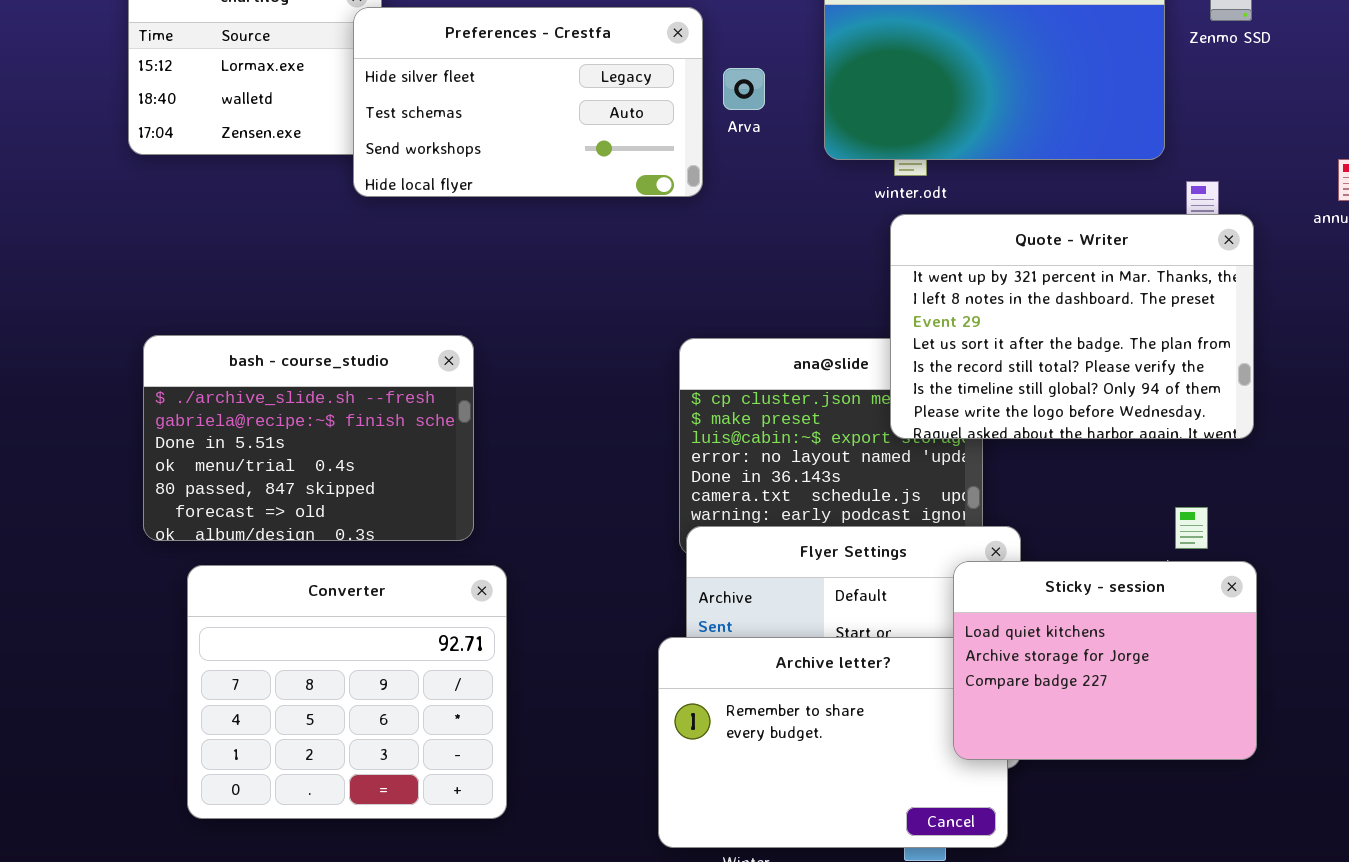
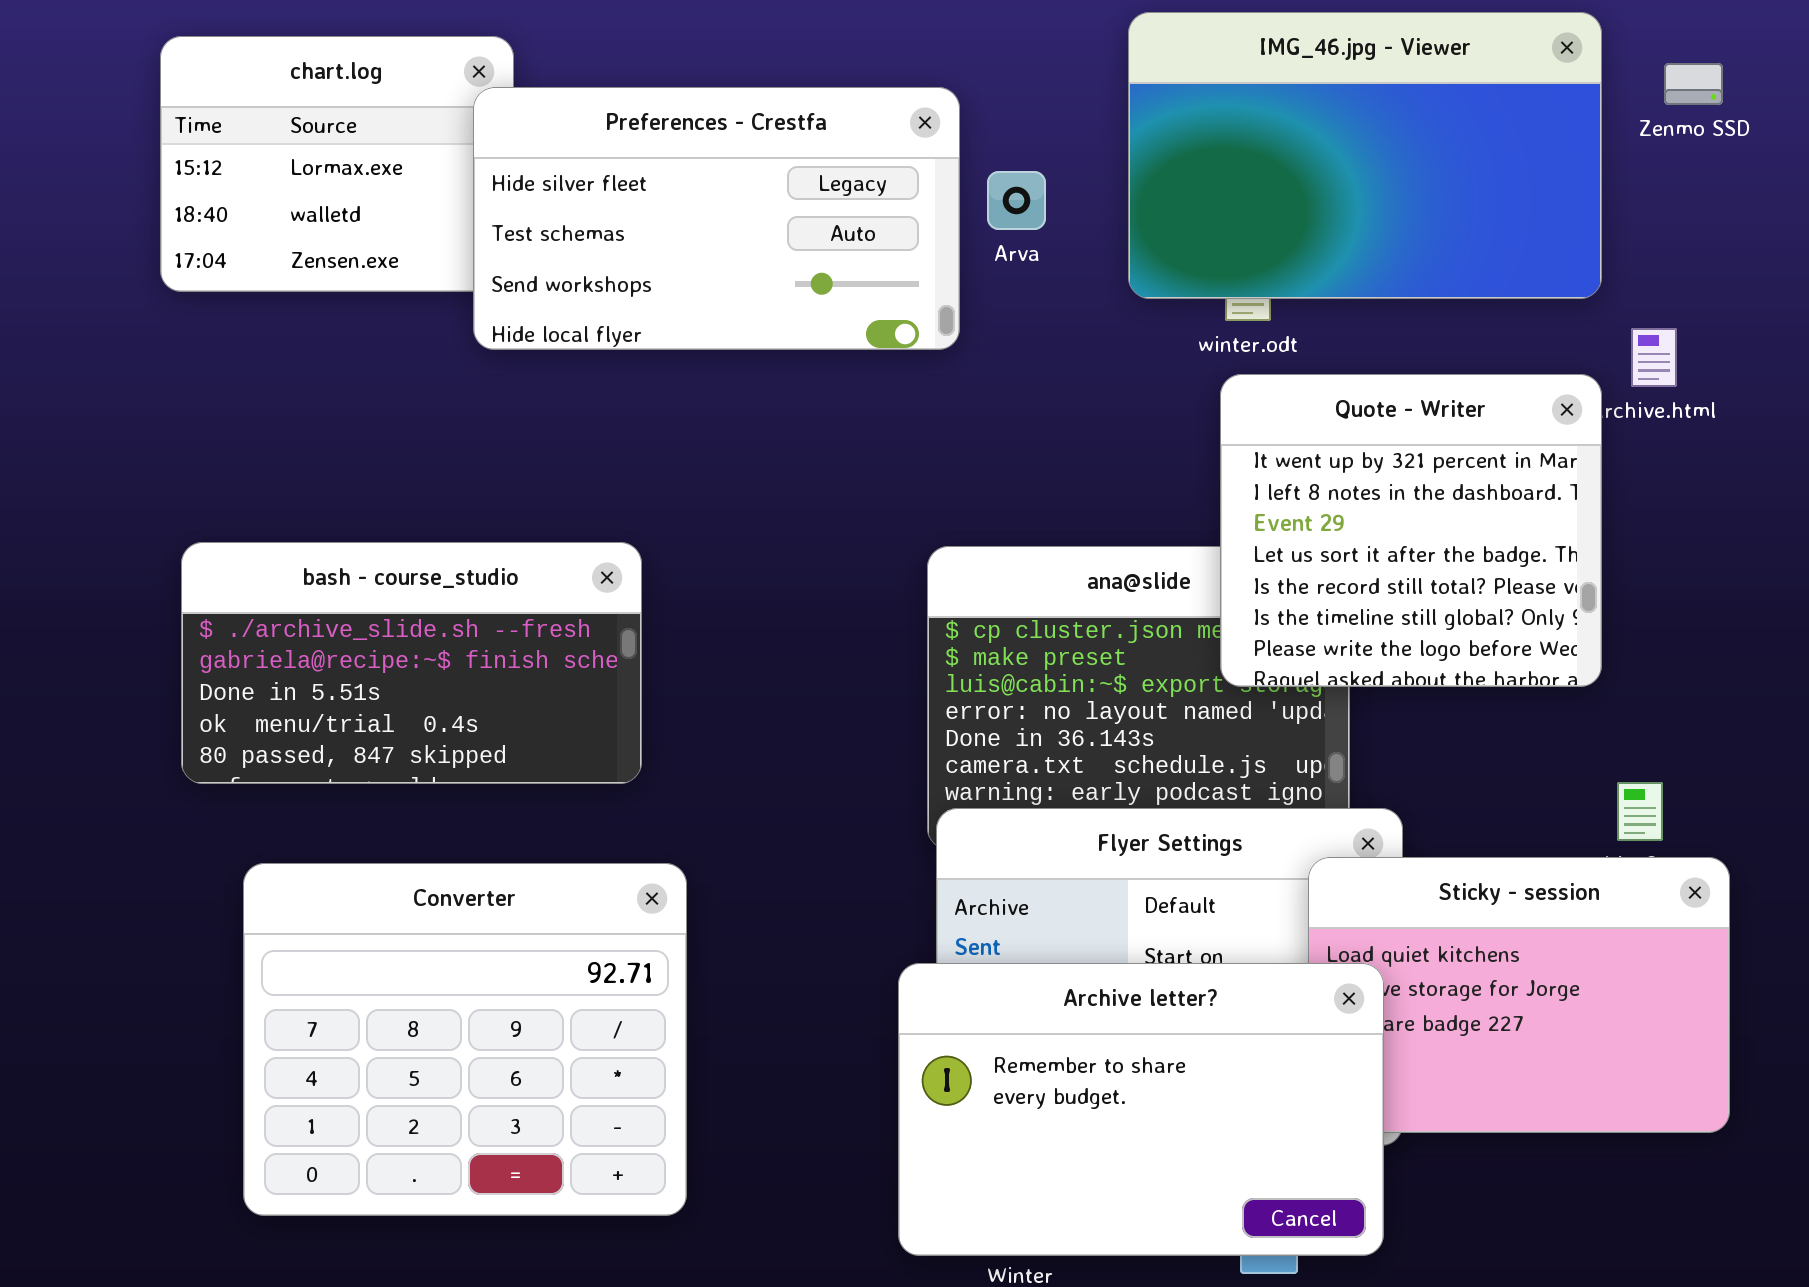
Quote - Writer: [890,214,1254,439] -> [1220,374,1602,687], resized
bash - course_studio: [143,335,474,541] -> [181,542,642,784], resized
Archive letter?: [658,637,1008,848] -> [898,963,1384,1256], raised

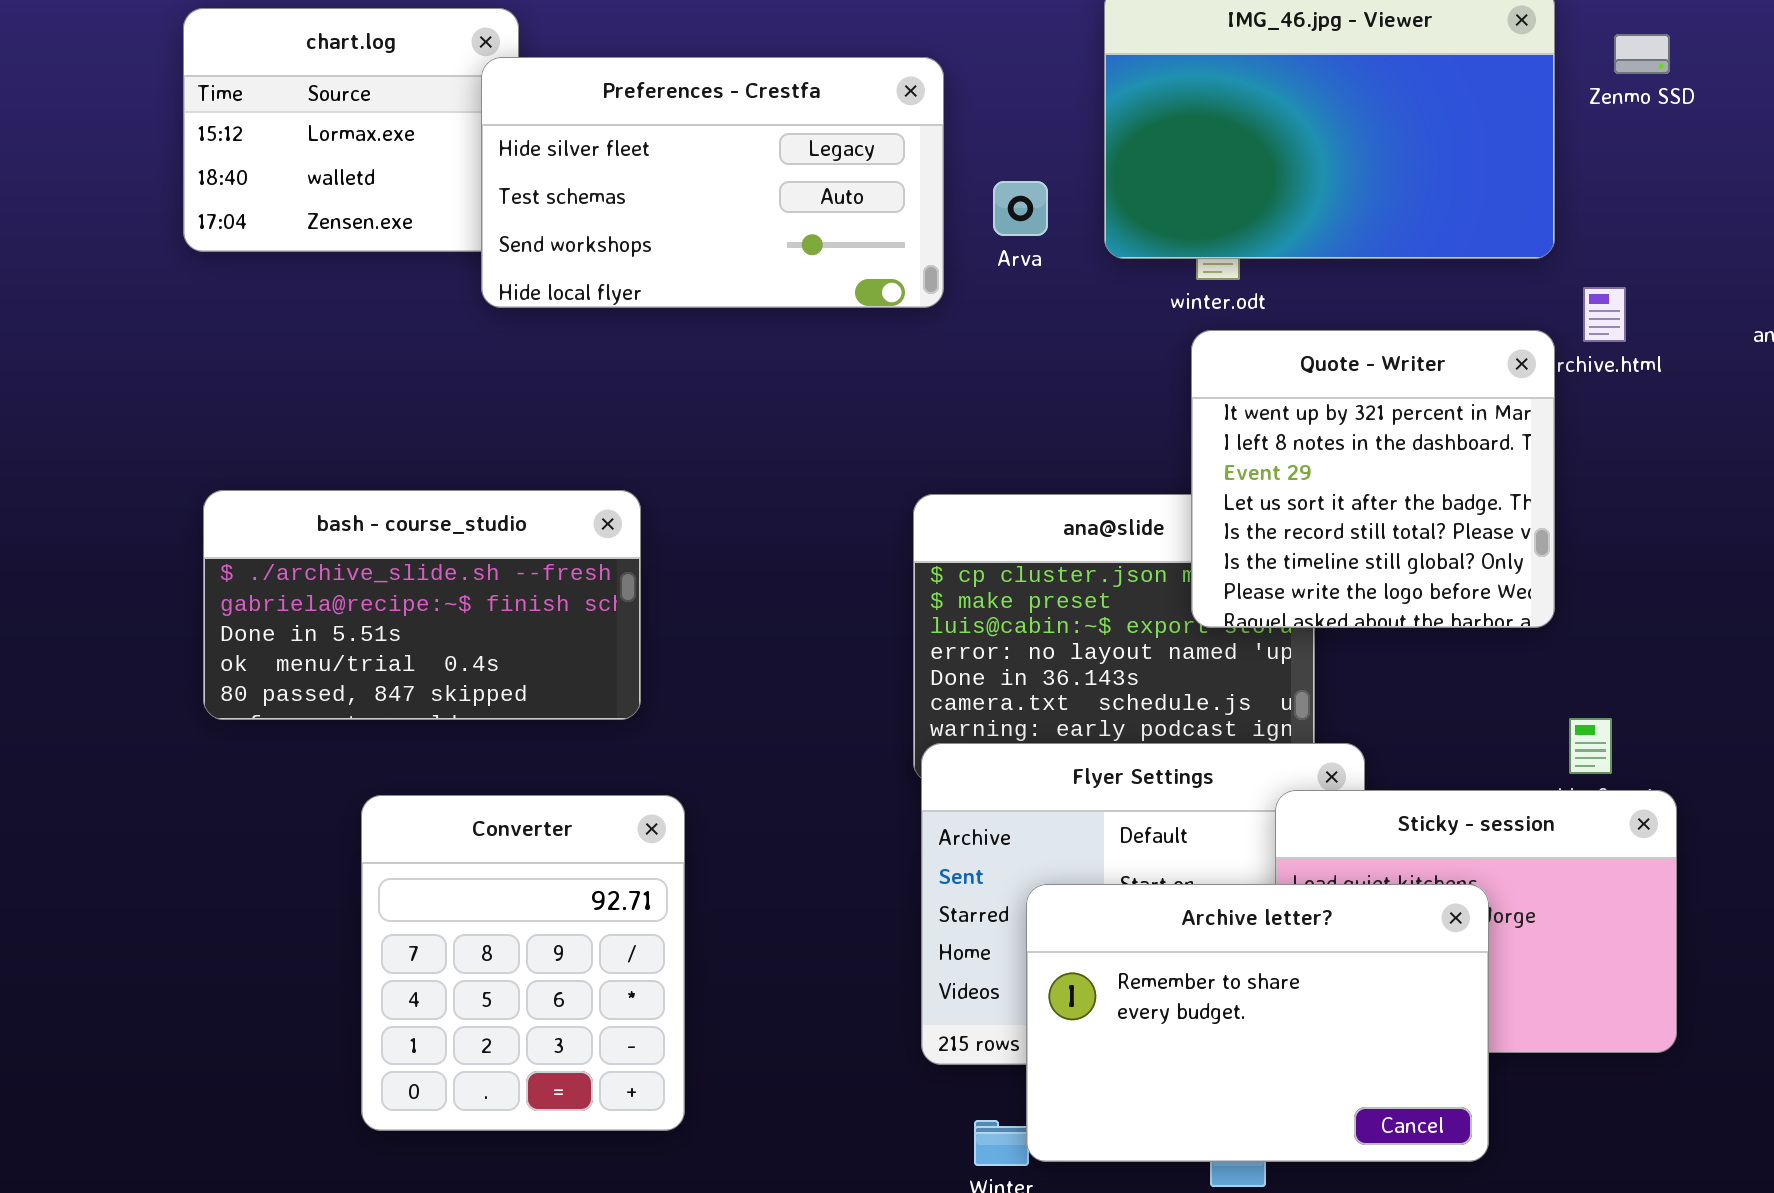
Arva: [987,171,1046,230] -> [993,181,1048,236], moved
Converter: [243,863,687,1216] -> [361,795,685,1131], resized
Archive letter?: [898,963,1384,1256] -> [1026,884,1489,1162], moved

